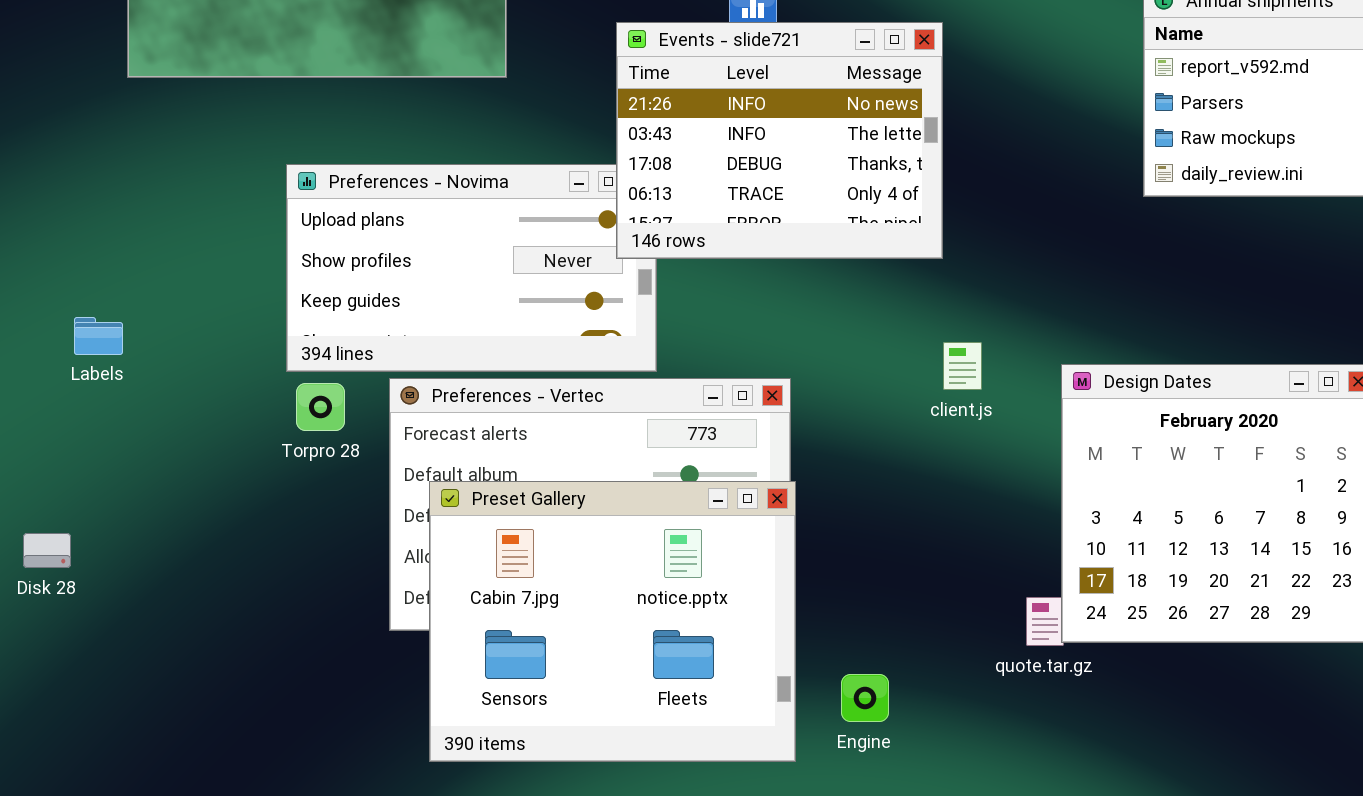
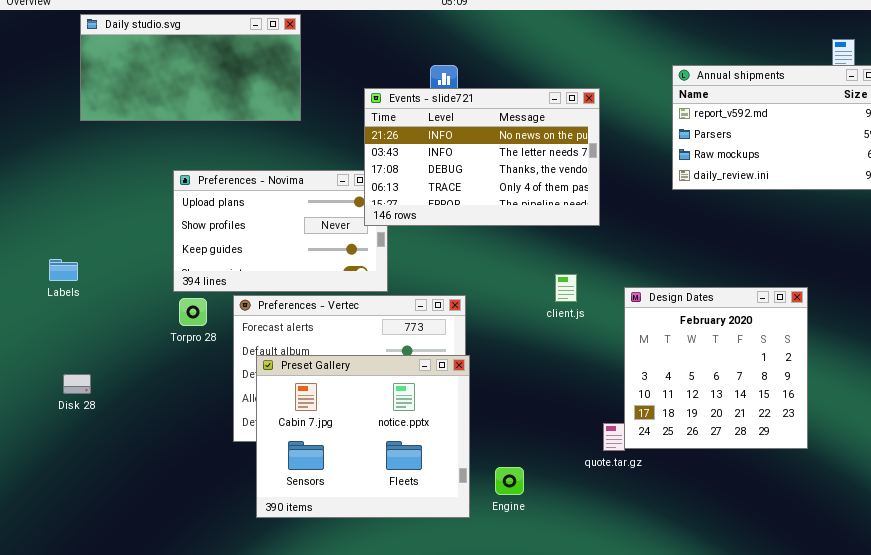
Events - slide721: [616,22,943,259] -> [364,88,600,226], resized
Disk 28: [23,533,71,568] -> [63,374,91,394], moved

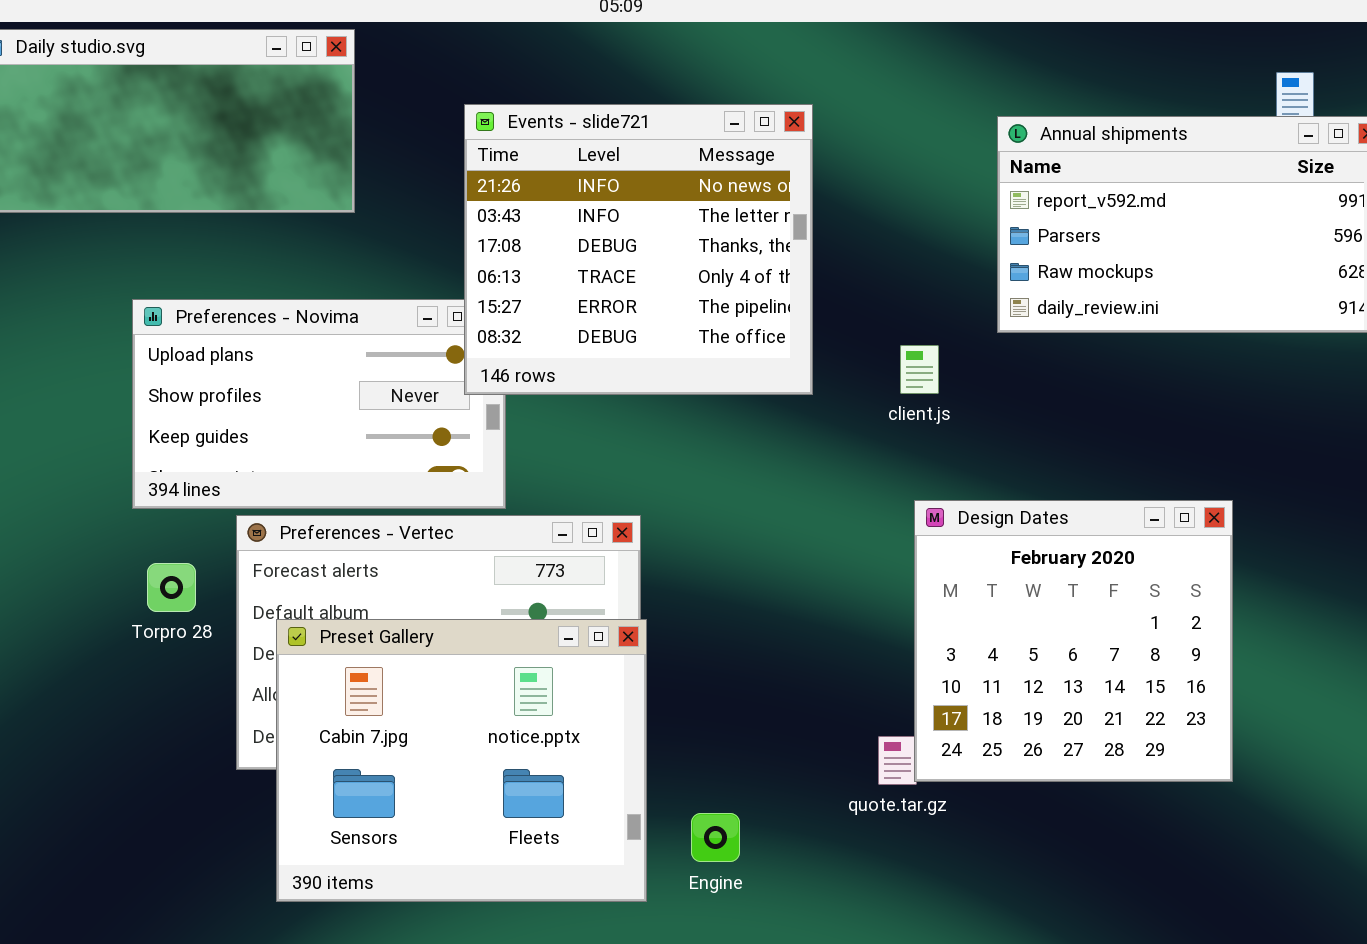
Events - slide721: [364,88,600,226] -> [464,104,813,395], resized
client.js: [555,274,577,302] -> [900,345,939,394], moved
Torpro 28: [179,298,207,326] -> [147,563,196,612], moved

